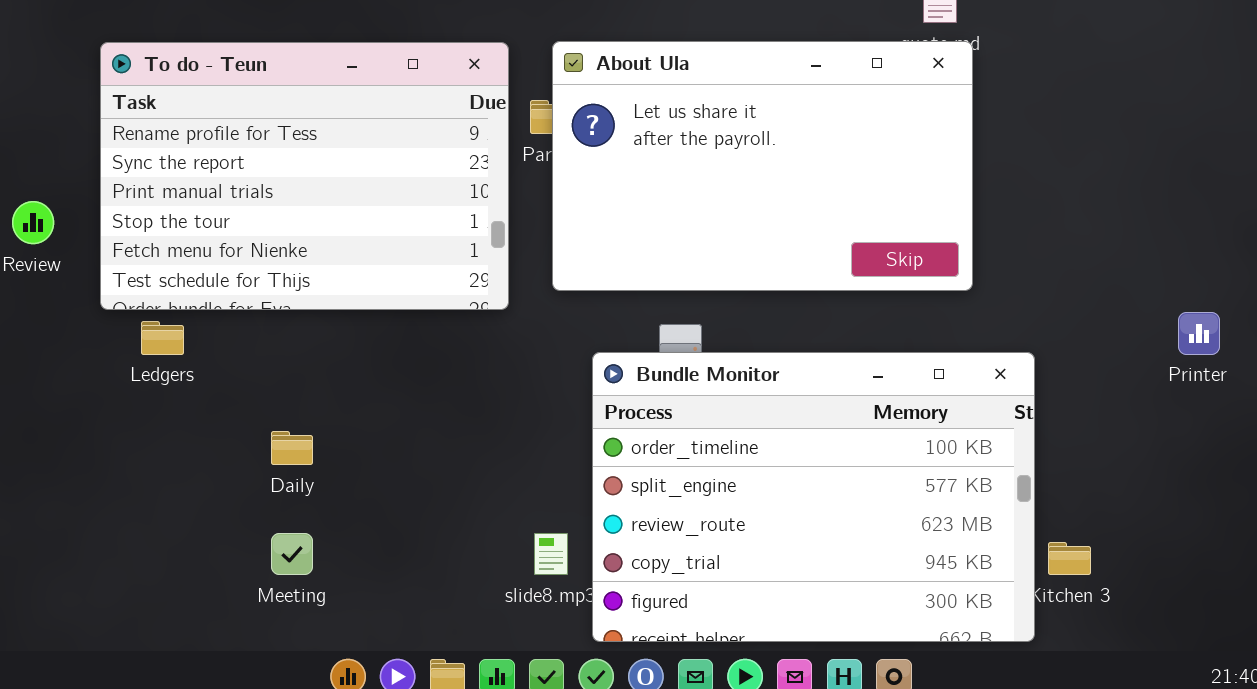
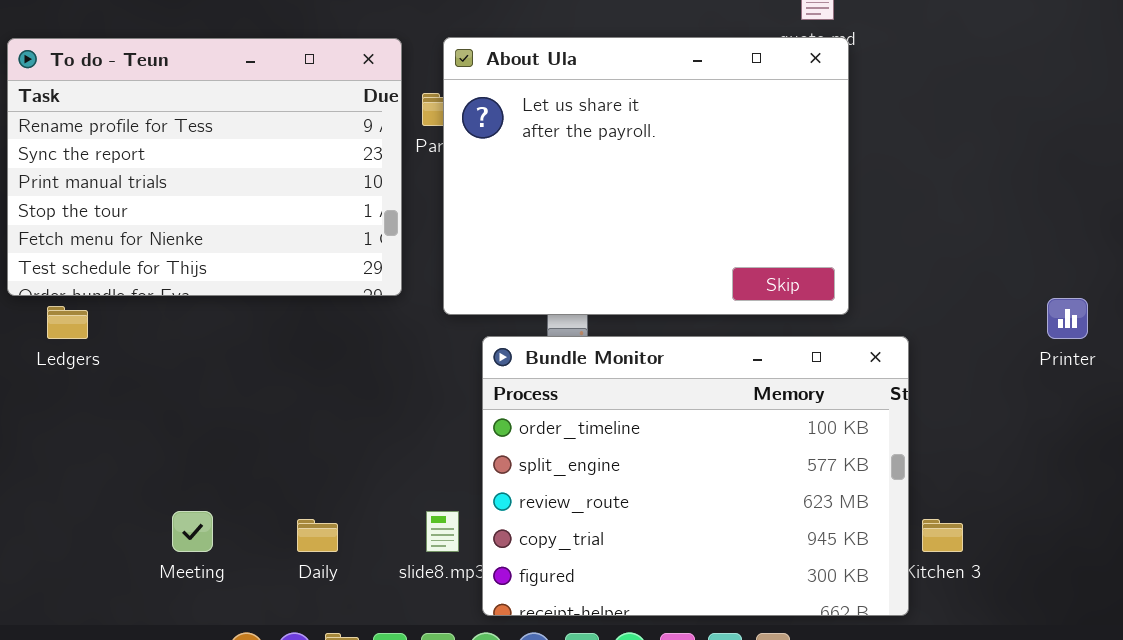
About Ula: [552,41,973,291] -> [443,37,849,315], resized
Daily: [271,431,313,465] -> [297,519,338,552], moved

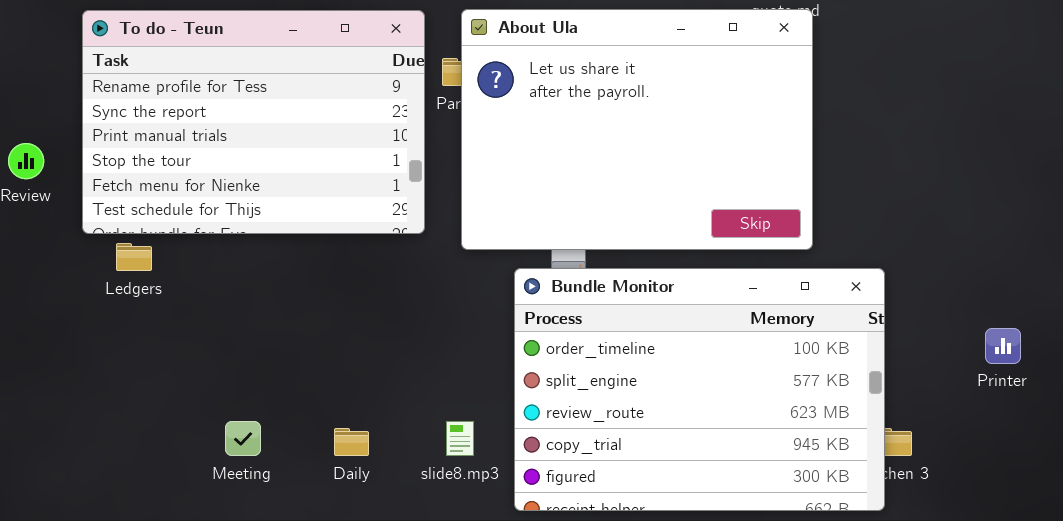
Printer: [1047,298,1088,339] -> [985,328,1021,364], moved
Bundle Monitor: [482,336,909,616] -> [514,268,885,511], moved

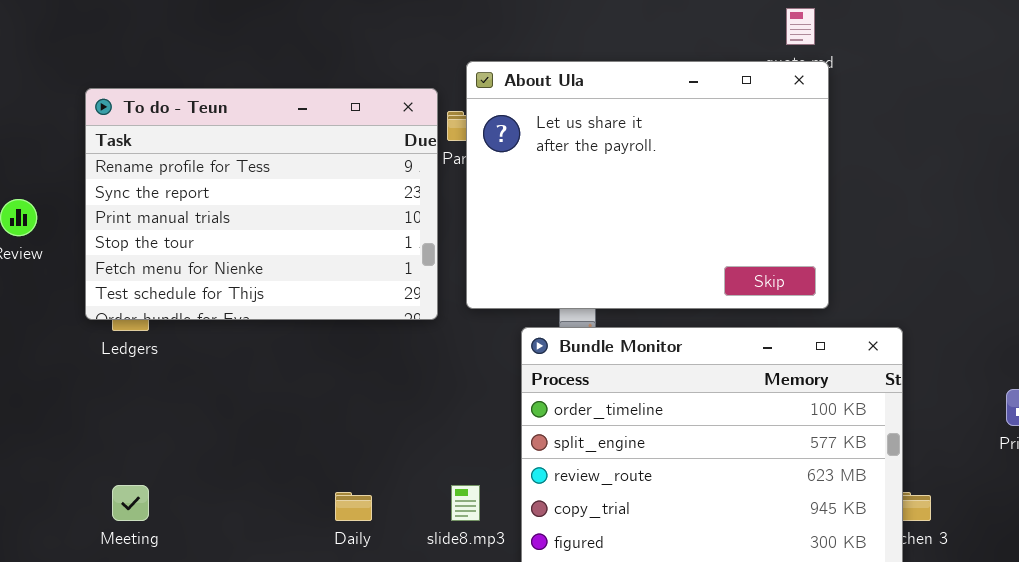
To do - Teun: [82,10,425,234] -> [85,88,438,320], moved
Meeting: [225,421,261,456] -> [112,485,149,521], moved

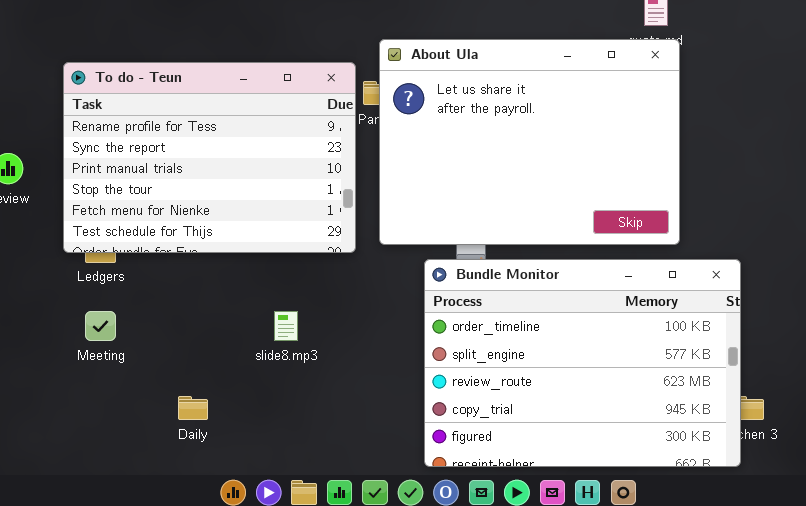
Meeting: [112,485,149,521] -> [85,311,116,341], moved
slide8.mp3: [451,485,480,521] -> [274,311,298,341], moved
Daily: [335,492,372,521] -> [178,396,208,420], moved

